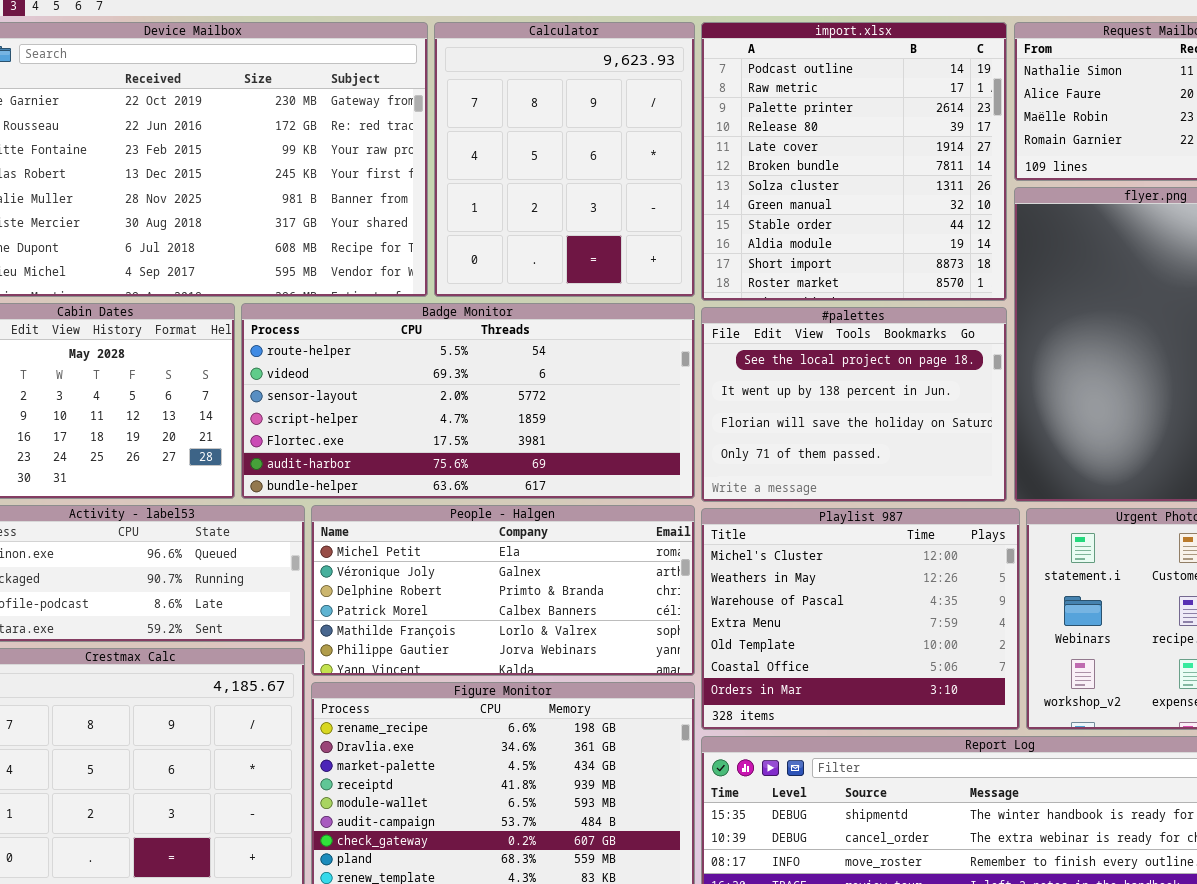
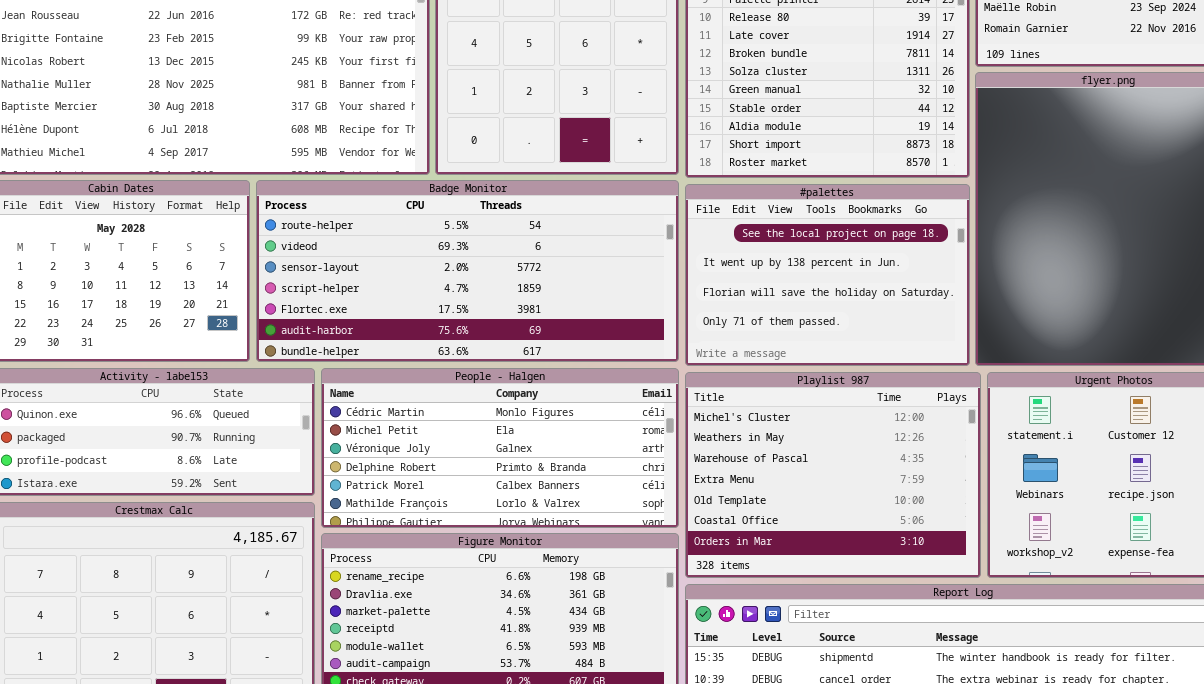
People - Halgen: [311,505,695,676] -> [321,368,679,528], scrolled up 1 row

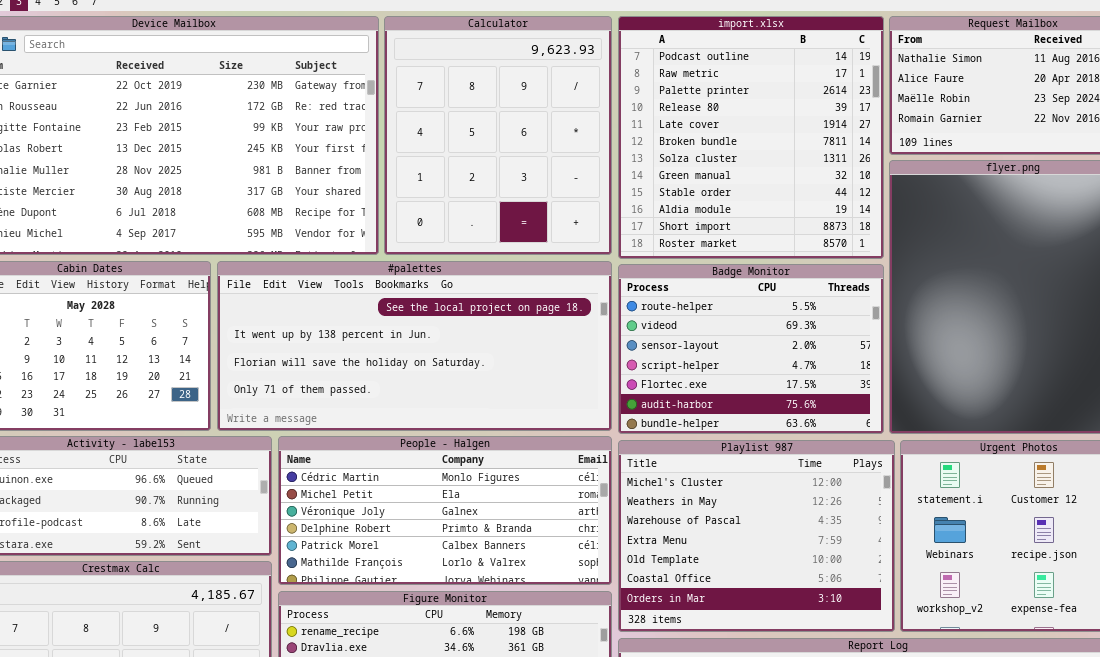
Badge Monitor: [256,180,679,362] -> [618,264,884,434], moved, resized
#palettes: [685,184,970,366] -> [217,261,612,431], moved, resized

